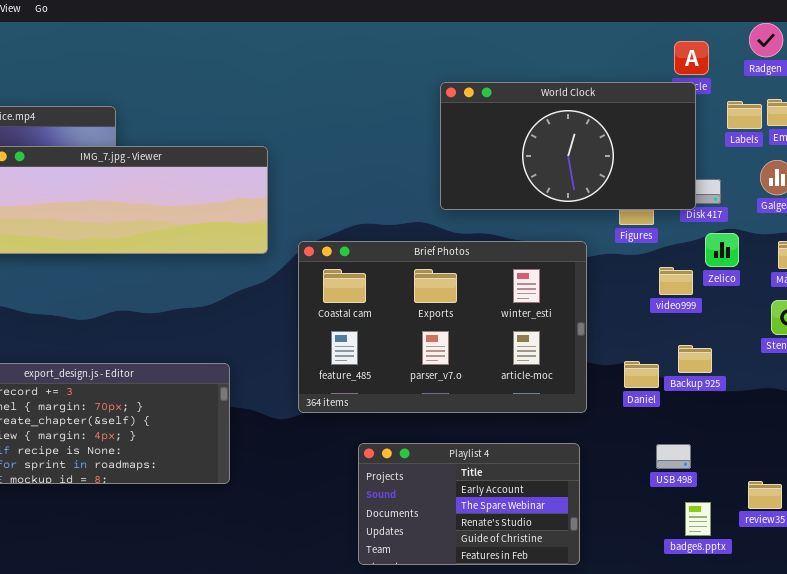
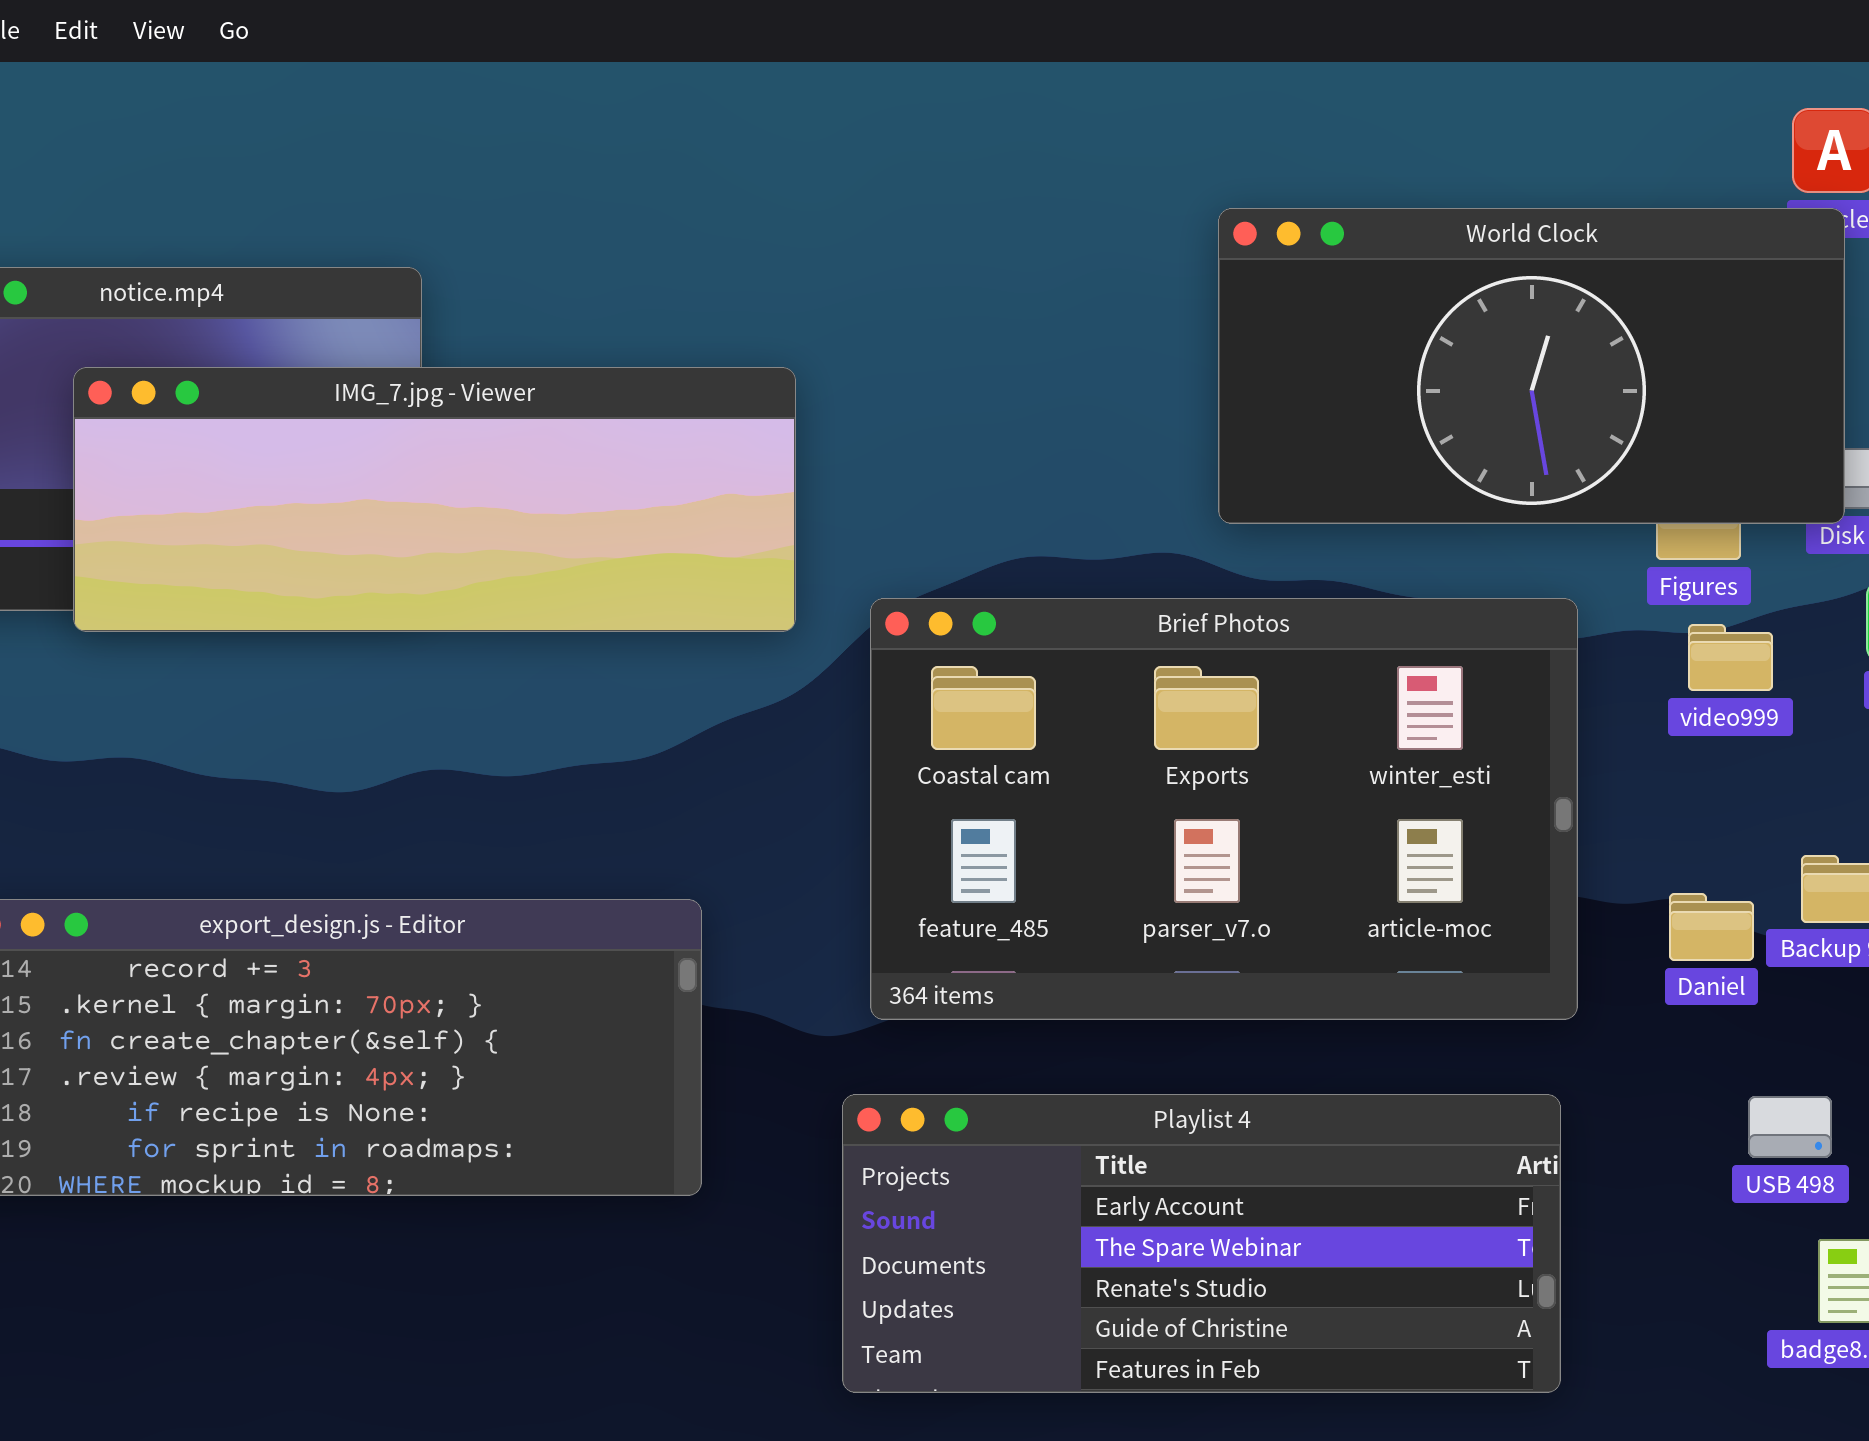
video999: [659,267,693,295] -> [1688,624,1773,691], moved
Playlist 4: [358,443,580,565] -> [842,1094,1561,1393], resized

